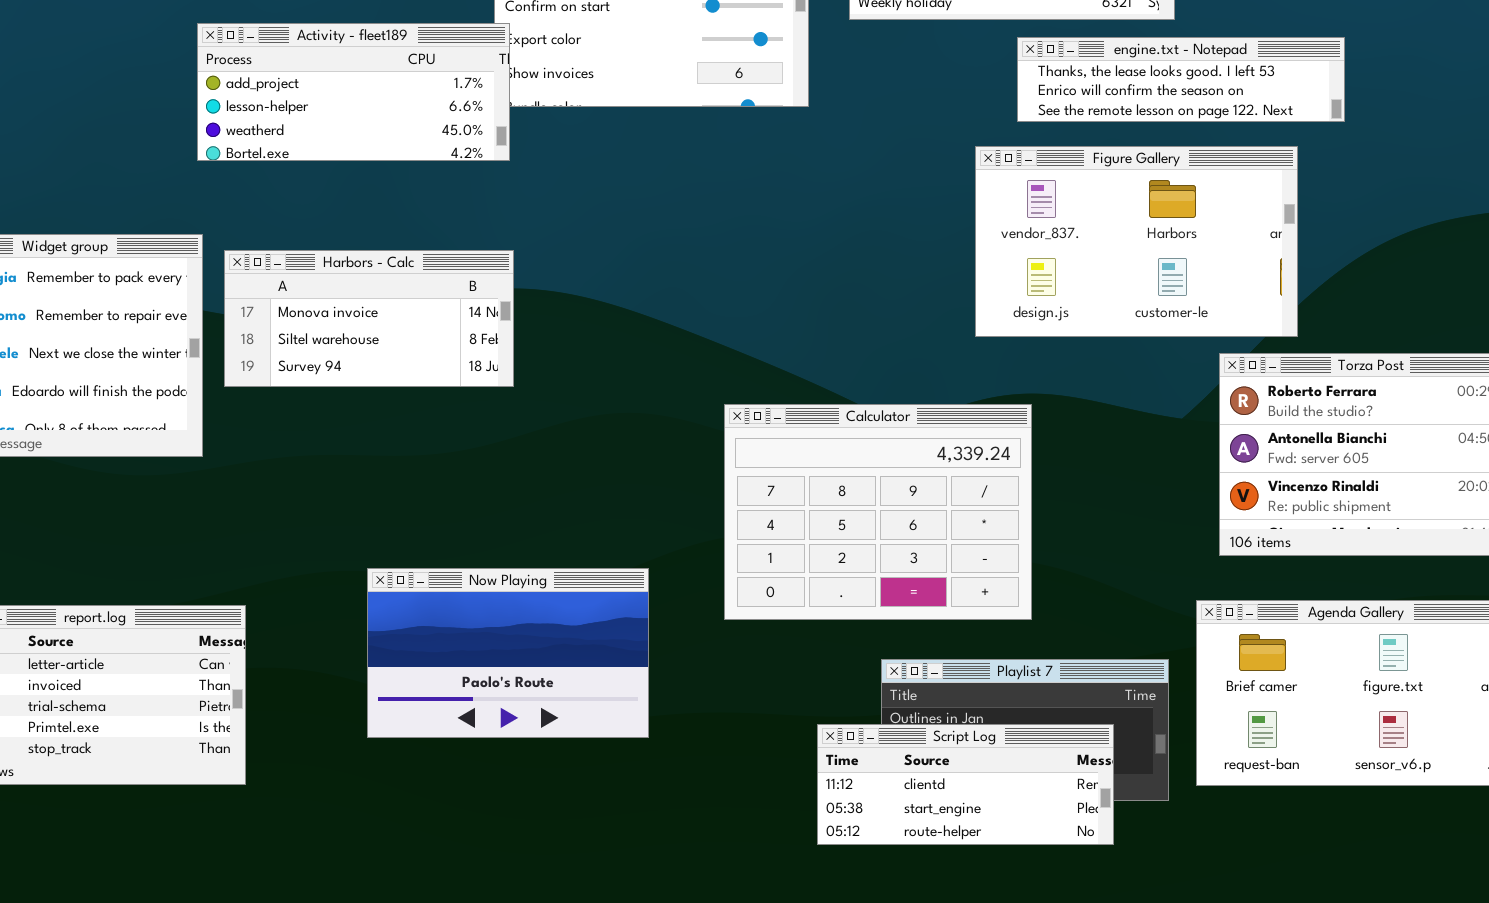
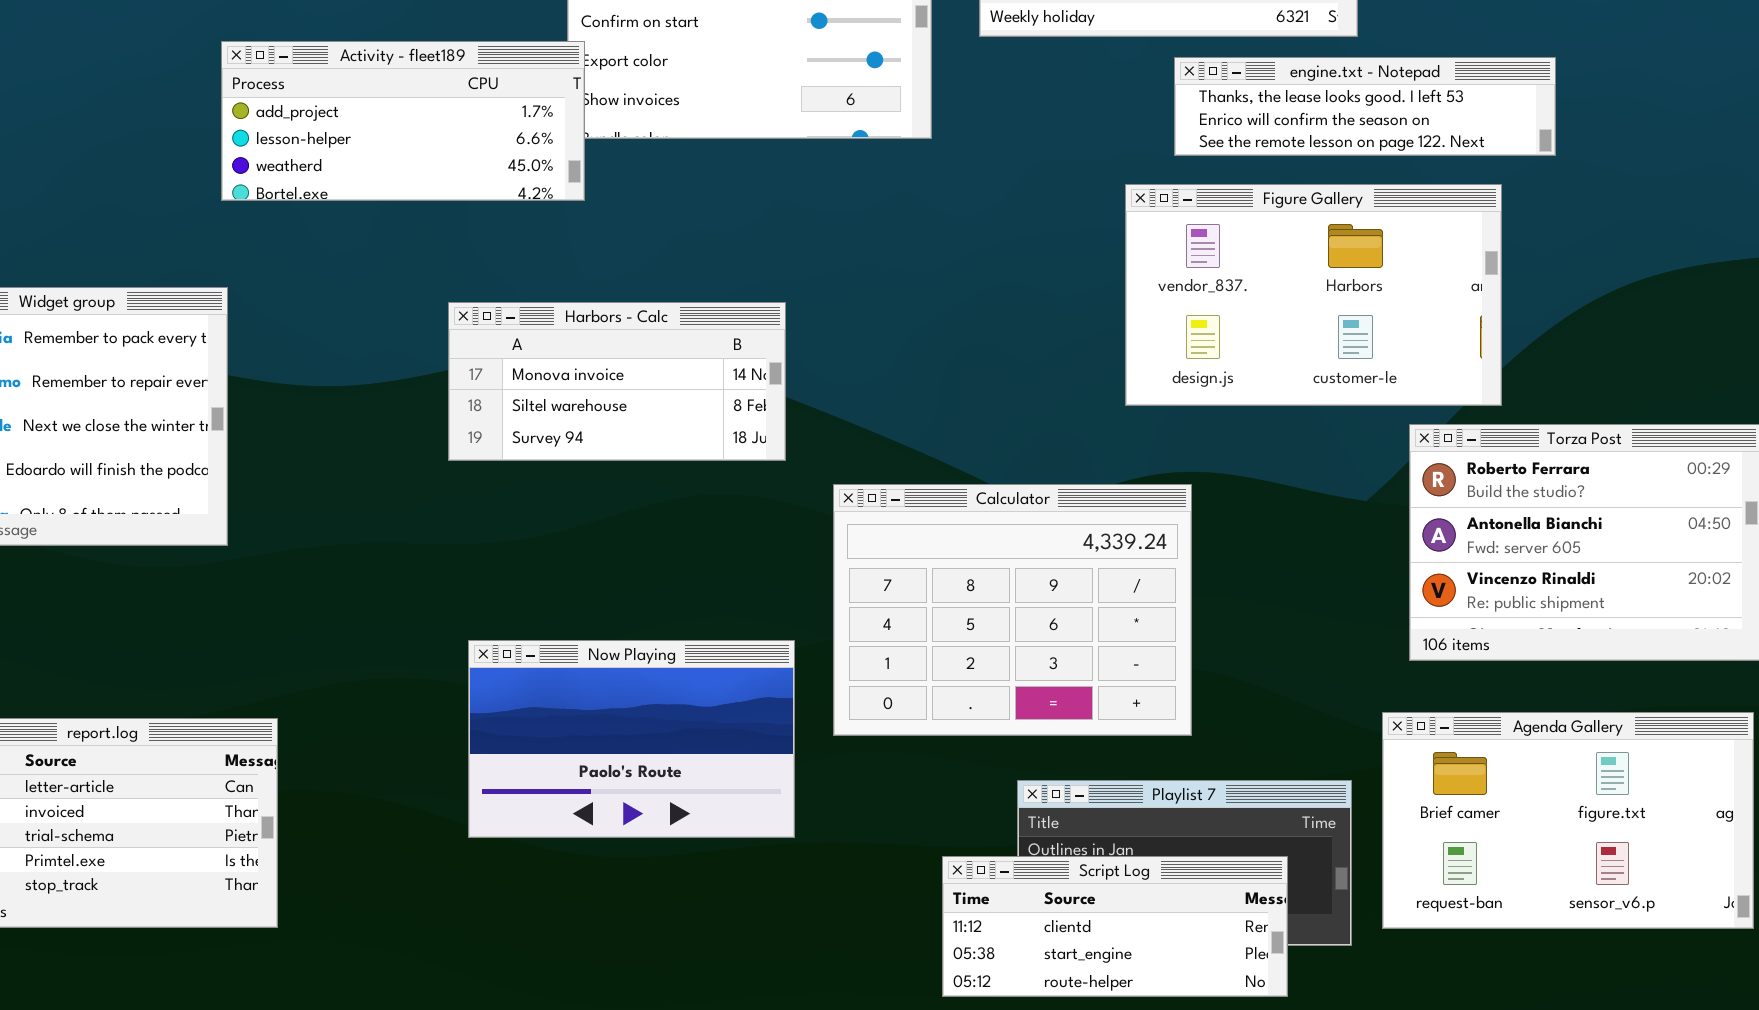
Harbors - Calc: [224,250,514,387] -> [448,302,786,461], moved
Now Playing: [367,568,649,738] -> [468,640,795,838], moved

